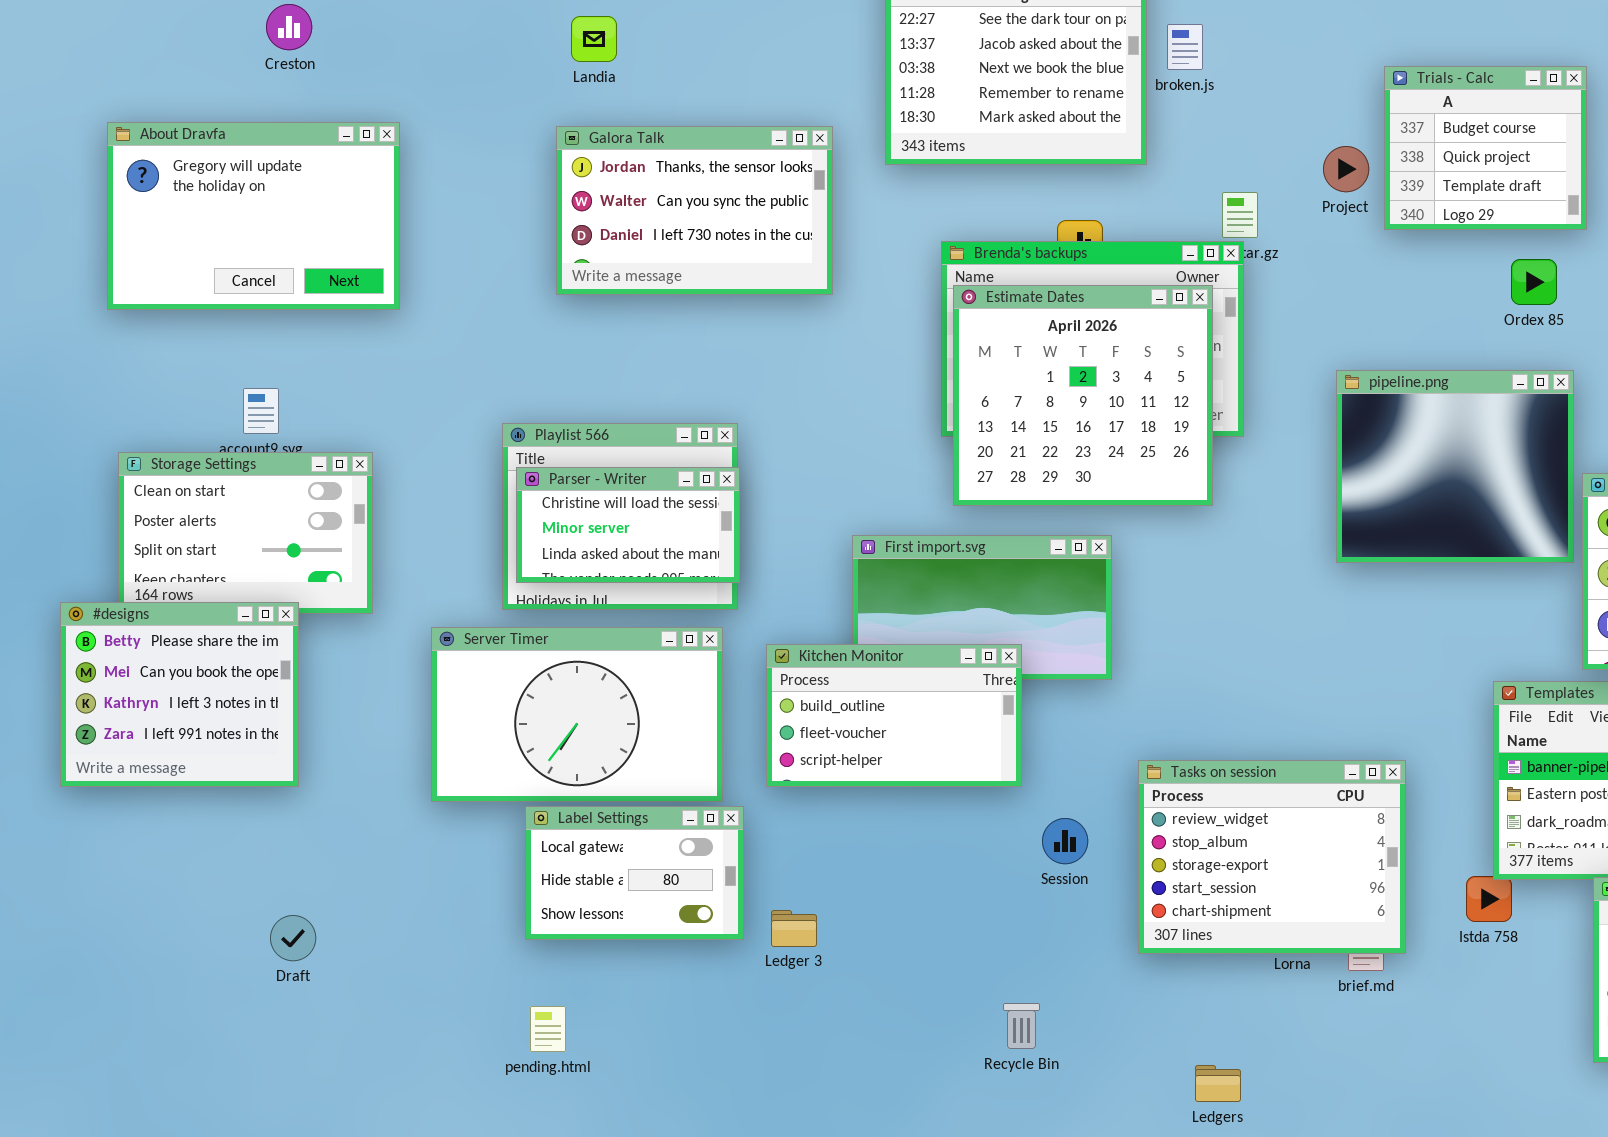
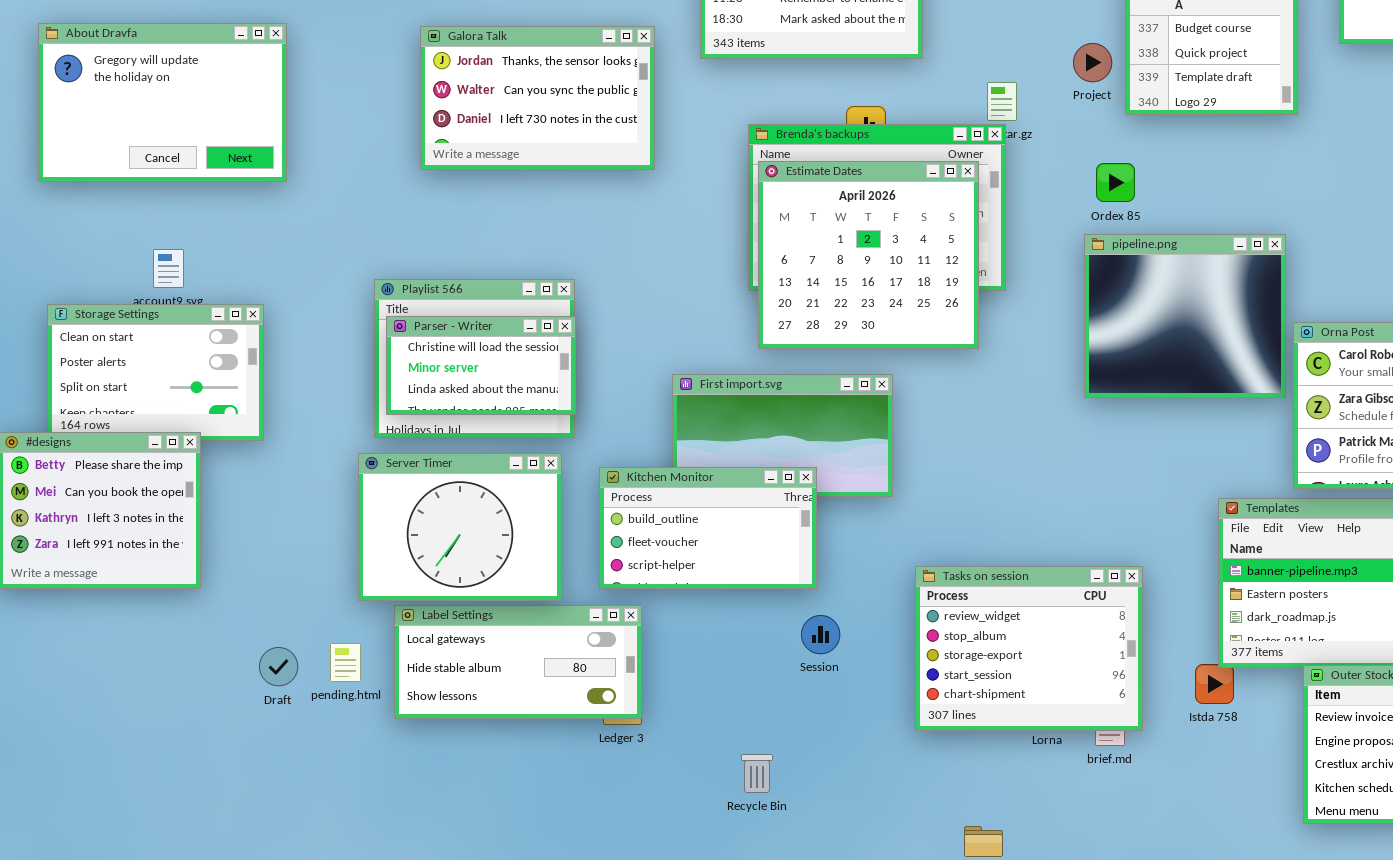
Ordex 85: [1511,259,1557,305] -> [1096,163,1135,202], moved
Server Timer: [431,627,723,802] -> [358,453,562,601], resized
Label Settings: [525,806,744,940] -> [394,605,642,719], resized
Session: [1042,818,1088,864] -> [801,615,840,654], moved
Draft: [270,915,316,961] -> [259,647,298,686], moved
Recycle Bin: [1003,1003,1040,1049] -> [741,754,773,793], moved
pending.html: [530,1006,566,1052] -> [330,643,361,682], moved

